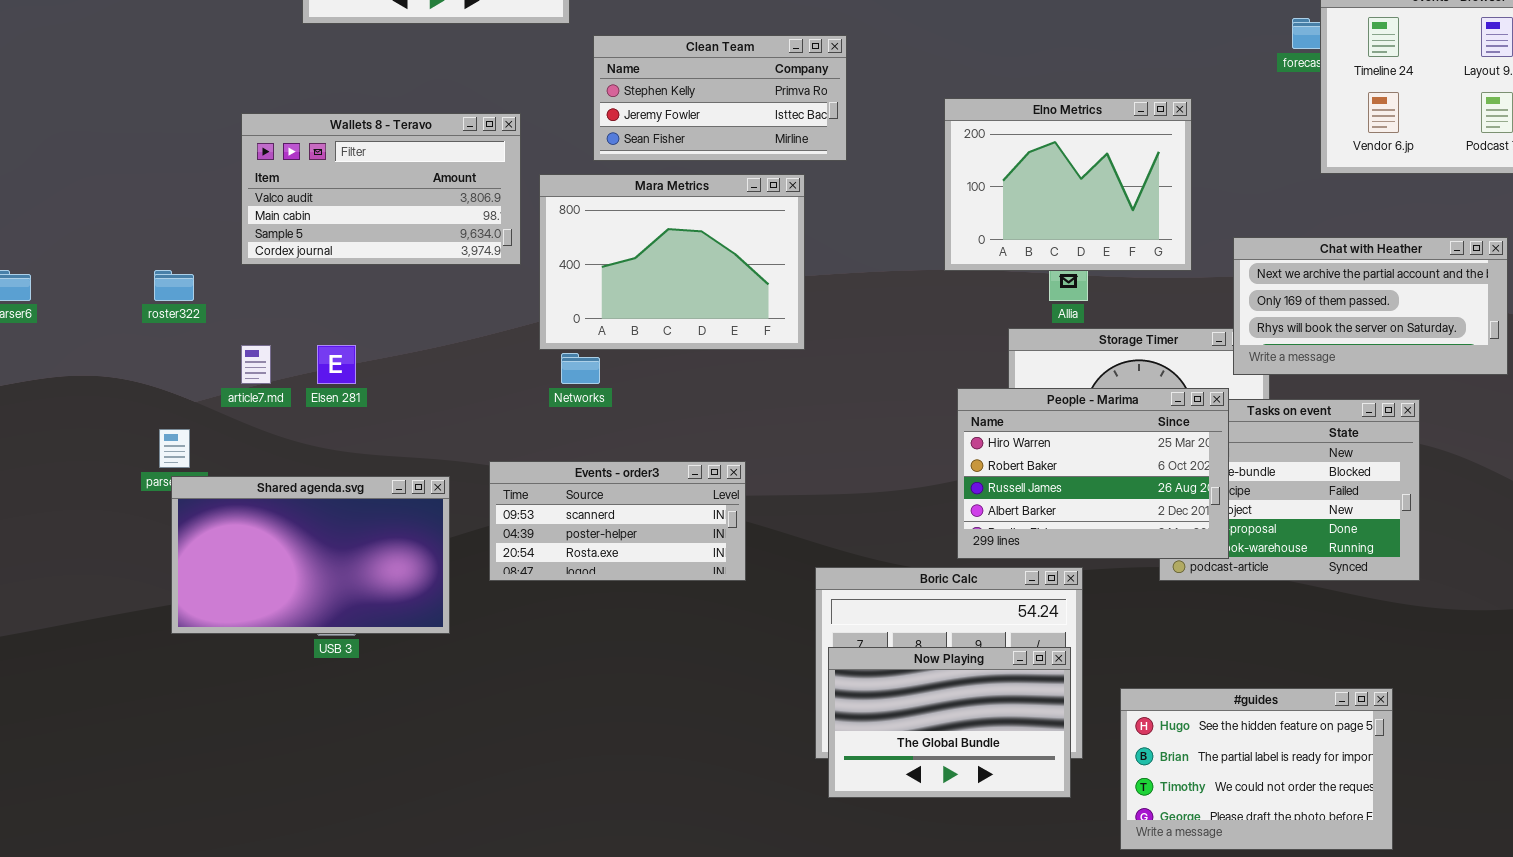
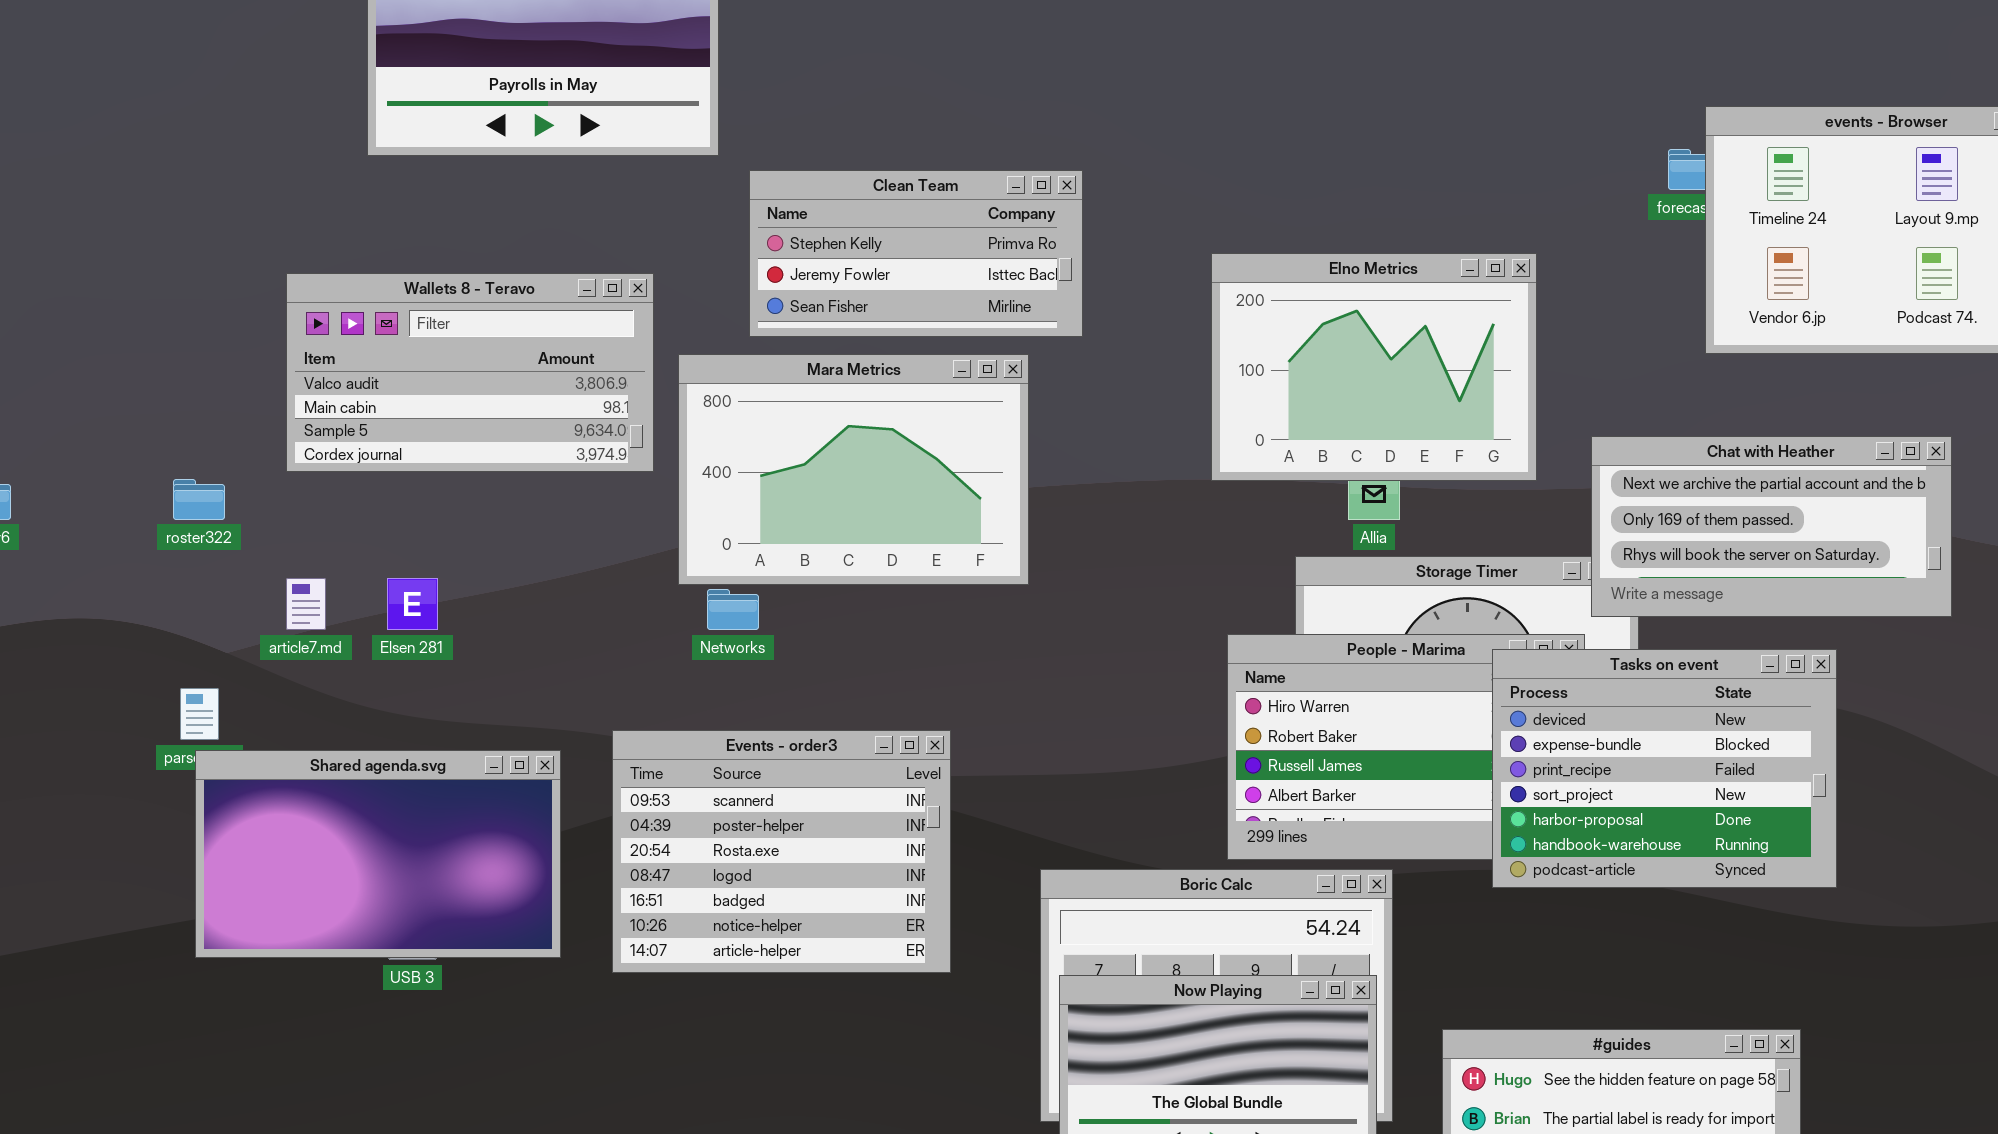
Tasks on event: [1159,399,1420,581] -> [1492,649,1837,888], raised
Events - order3: [489,461,746,581] -> [612,730,951,973], resized

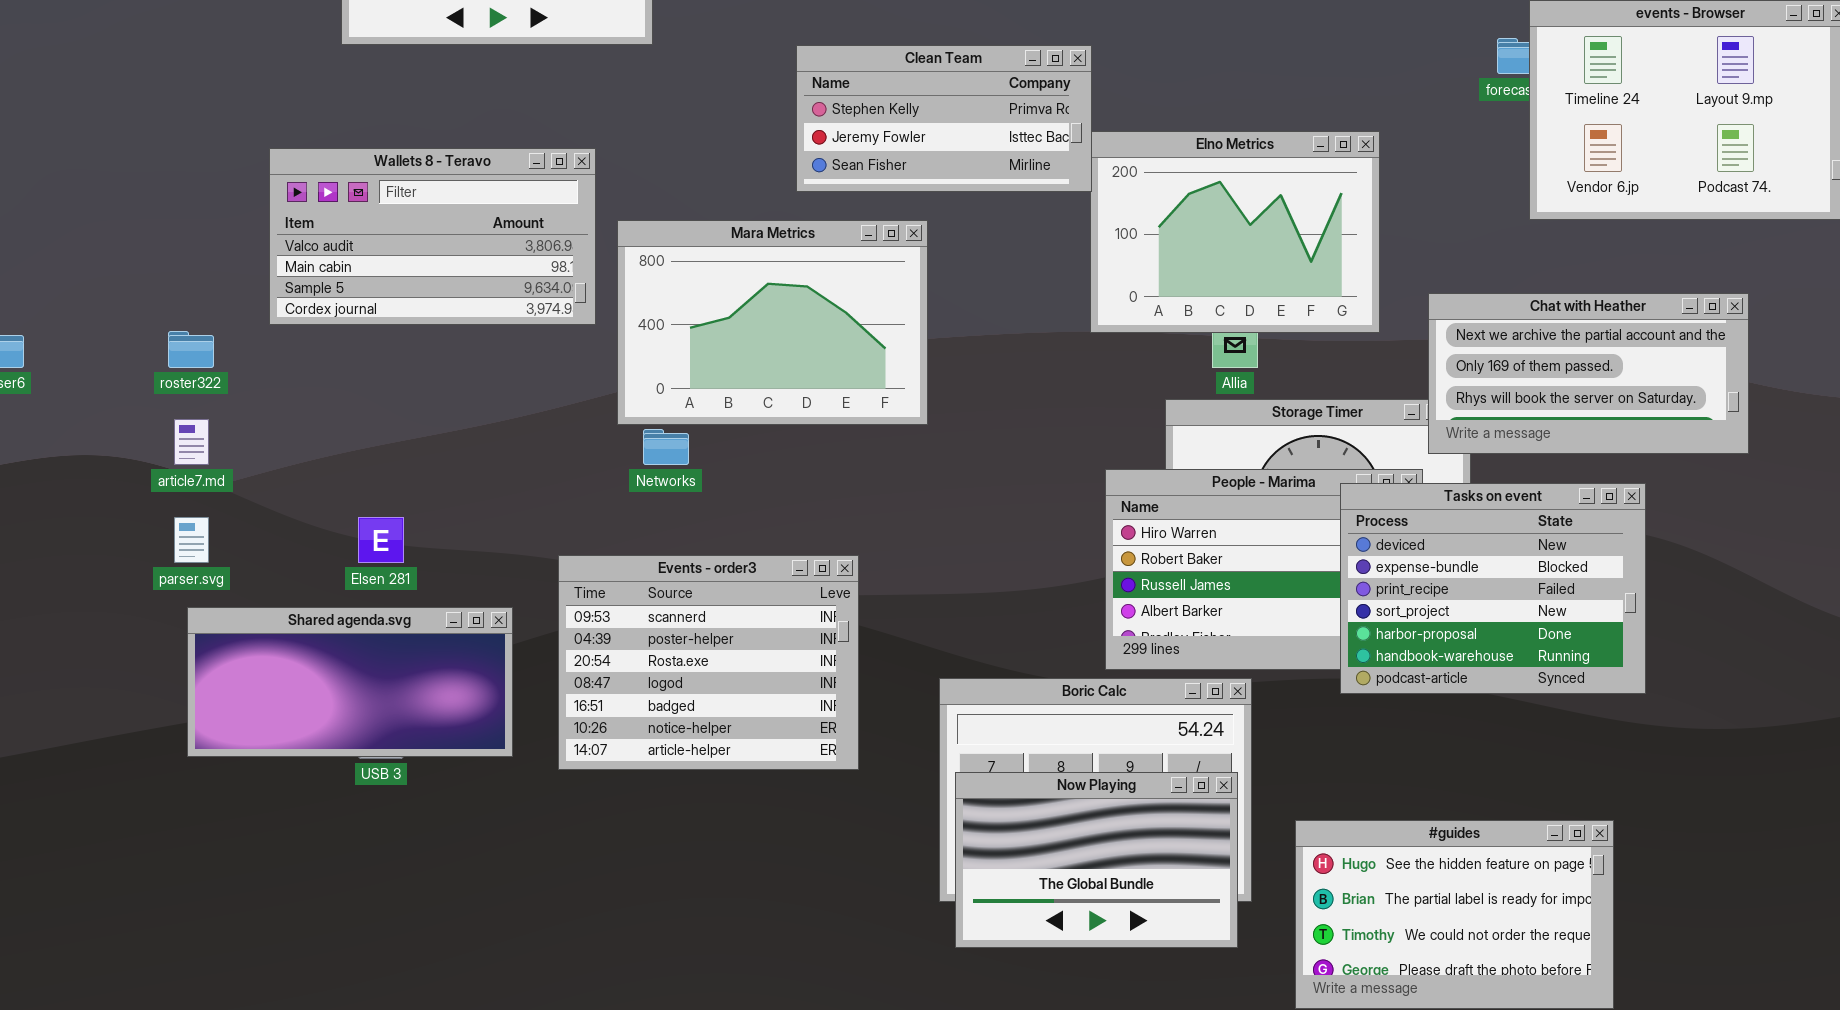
Clean Team: [749,170,1083,337] -> [796,45,1092,192], moved
article7.md: [286,578,326,630] -> [174,419,209,465], moved
Elsen 281: [387,578,438,630] -> [358,517,404,563], moved
Shared agenda.svg: [195,750,561,958] -> [187,607,513,757], resized

